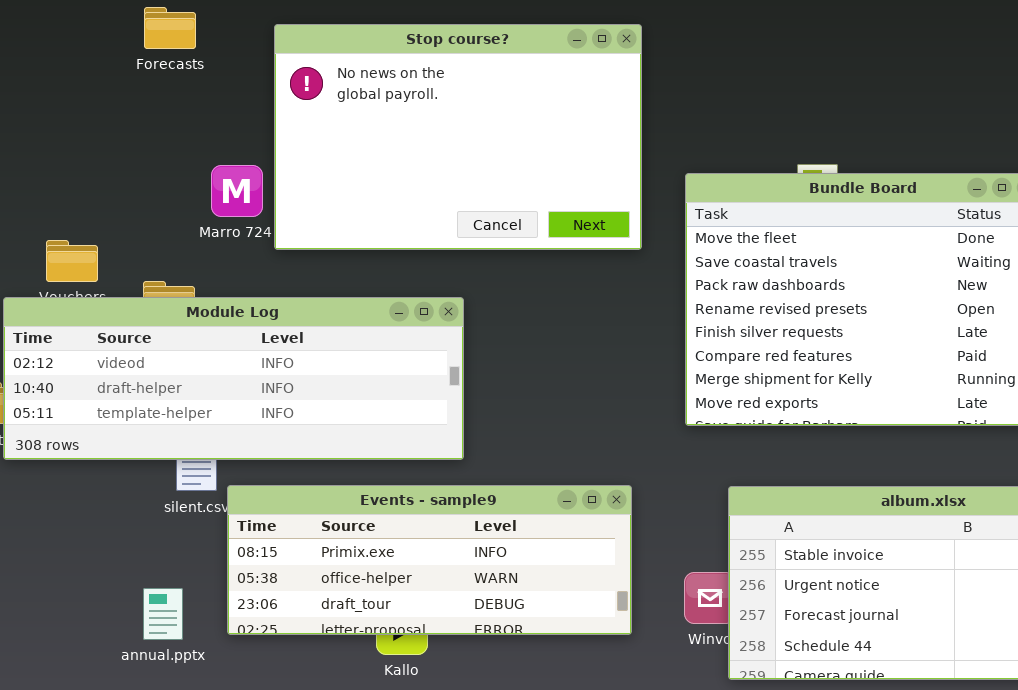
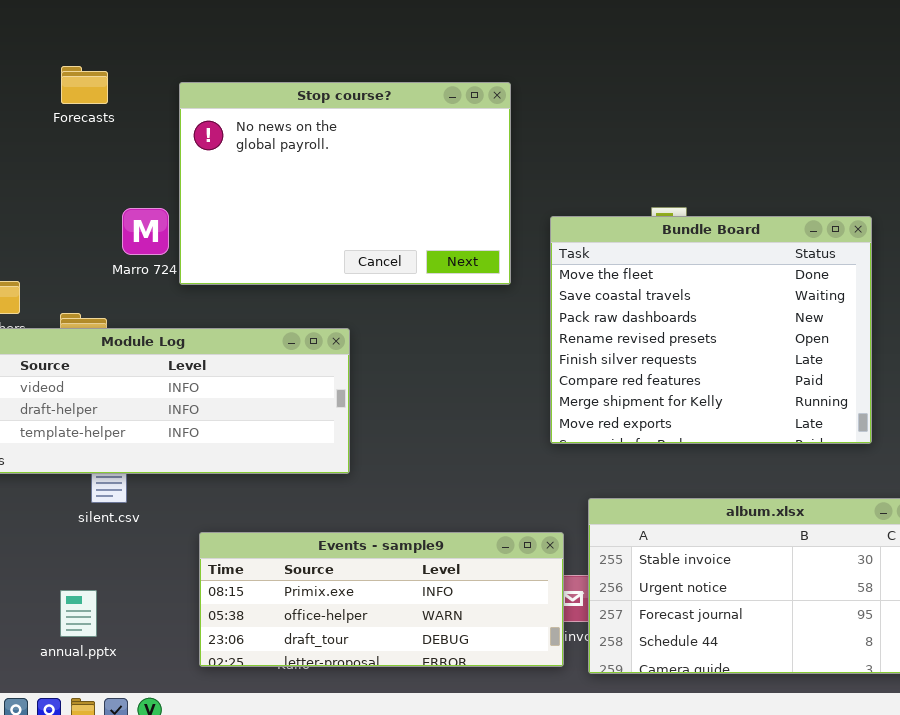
Events - sample9: [227,485,632,635] -> [199,532,564,667], moved

